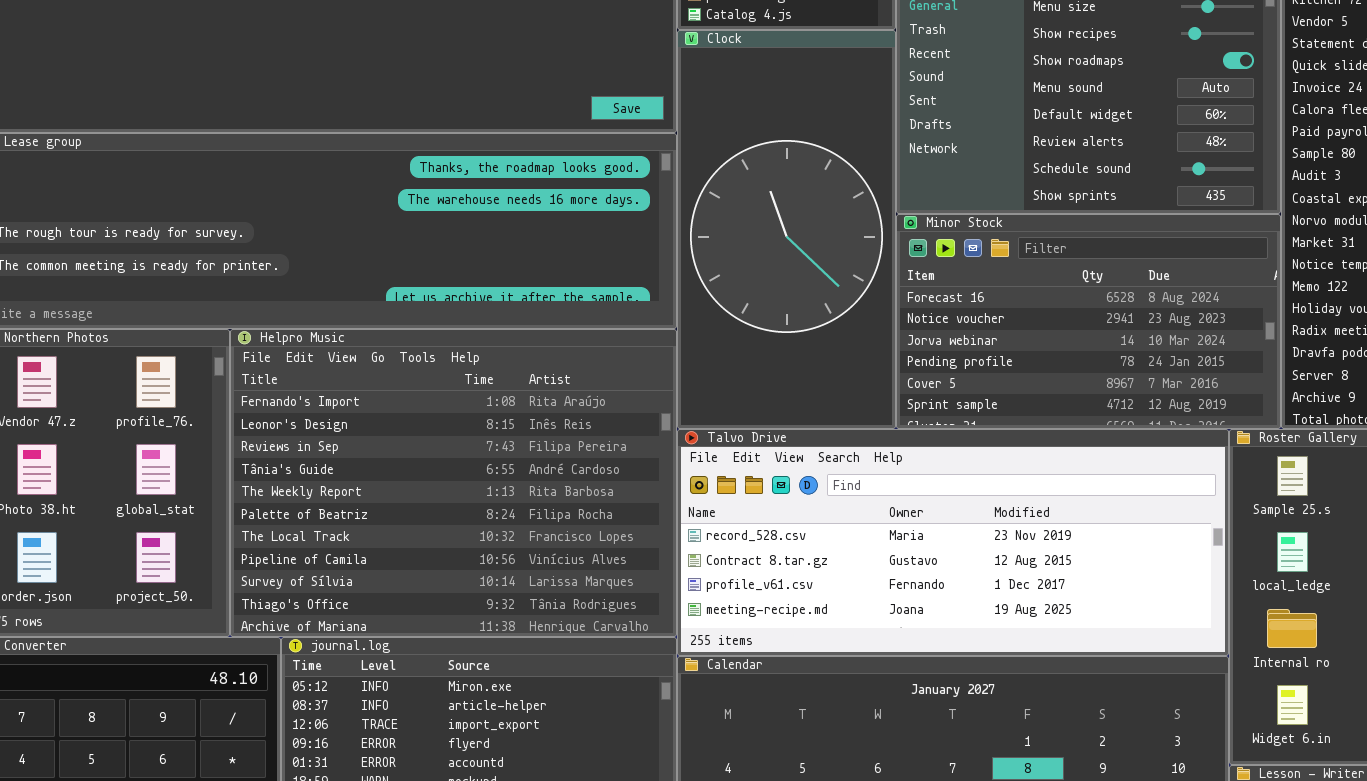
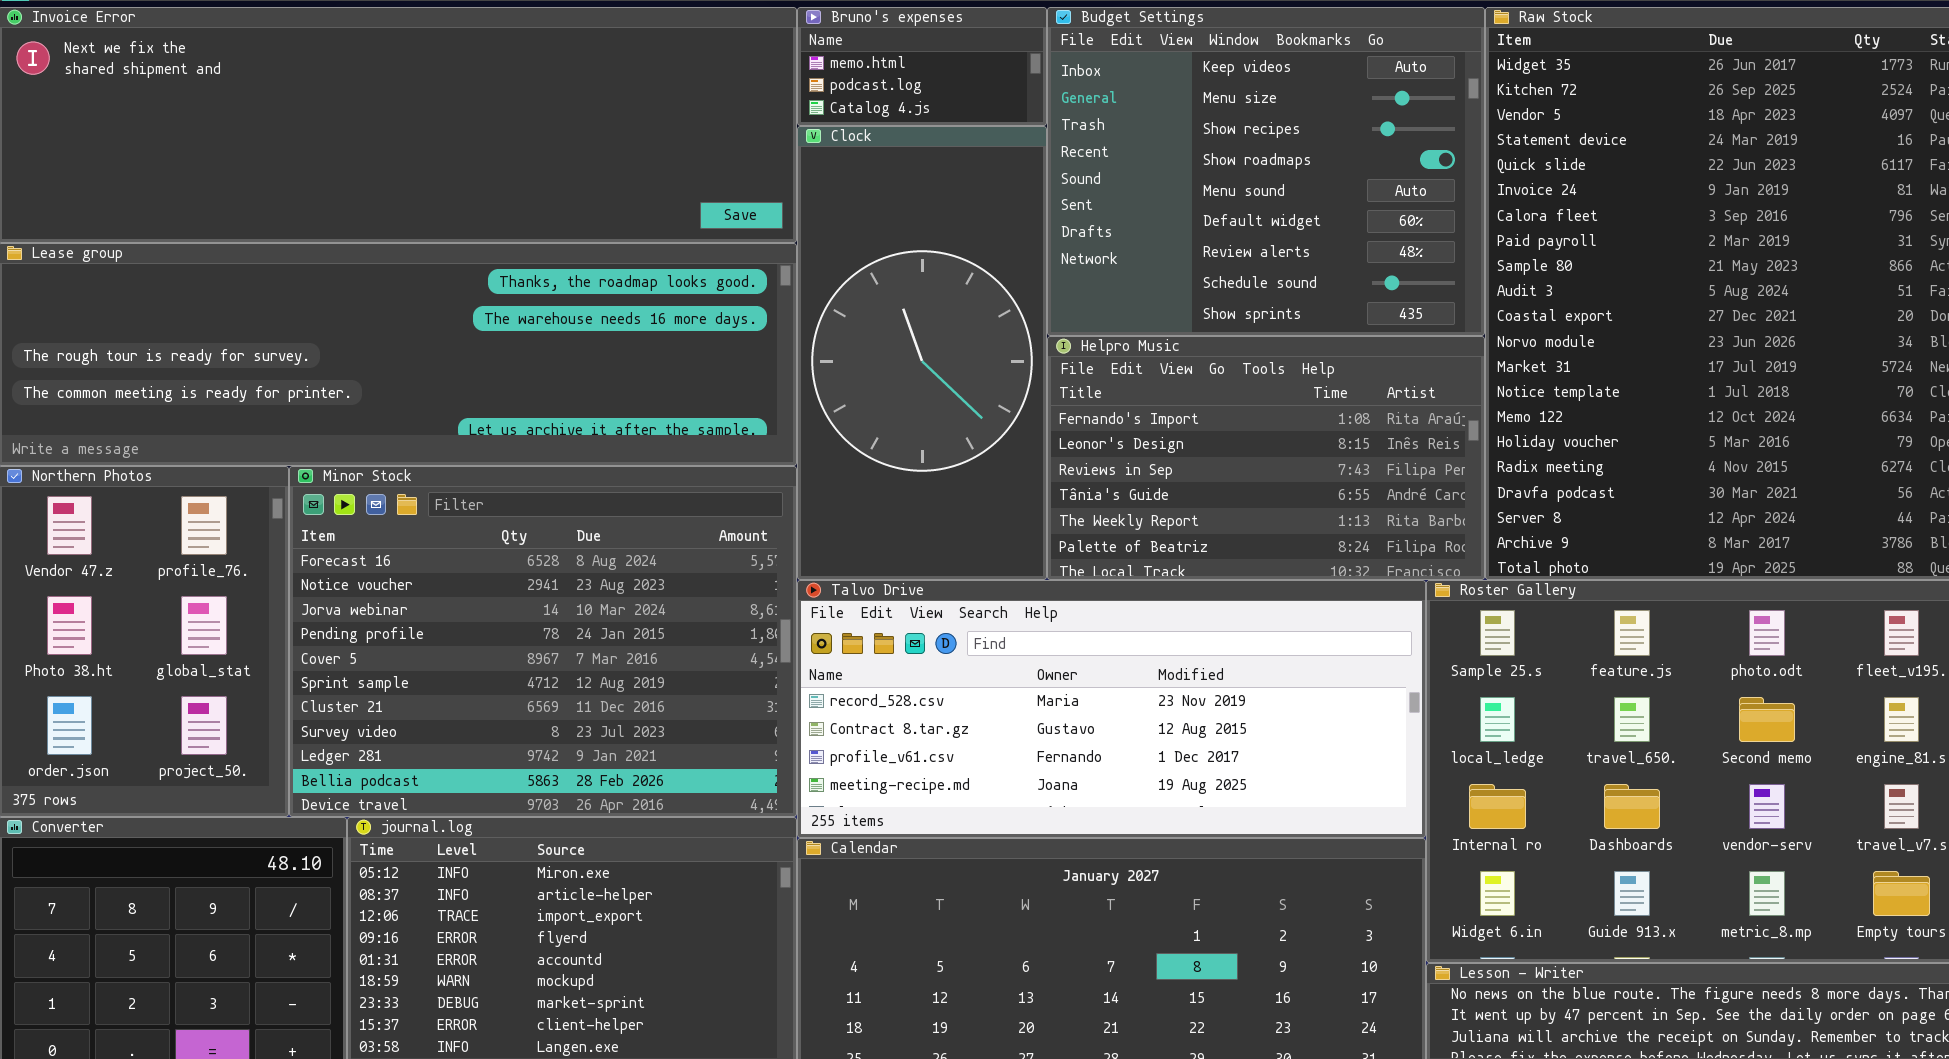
Minor Stock: [896,214,1281,429] -> [289,466,797,817], moved, resized
Helpro Music: [230,329,677,637] -> [1047,336,1485,580], moved, resized

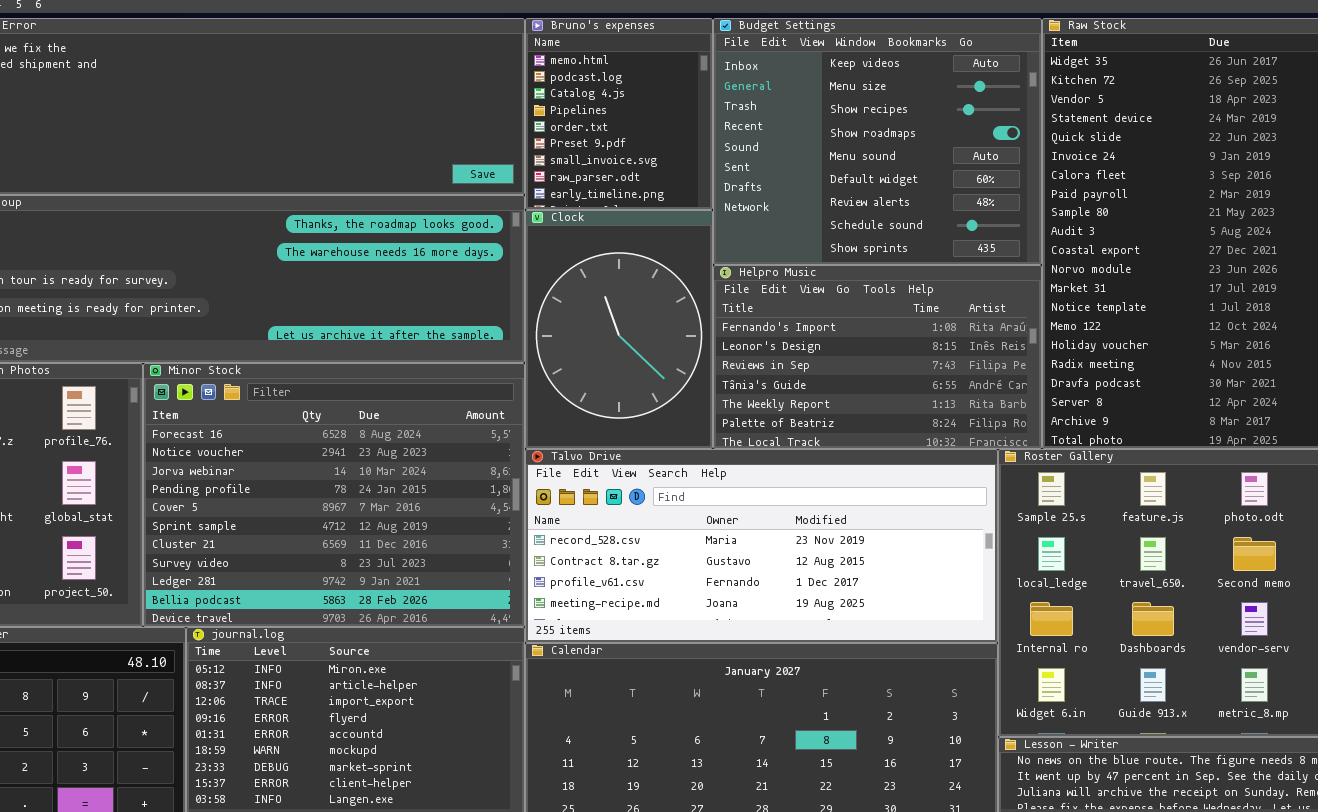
Bruno's expenses: [797,7,1047,126] -> [525,18,713,210], resized
Clock: [797,126,1047,580] -> [525,210,713,449], resized

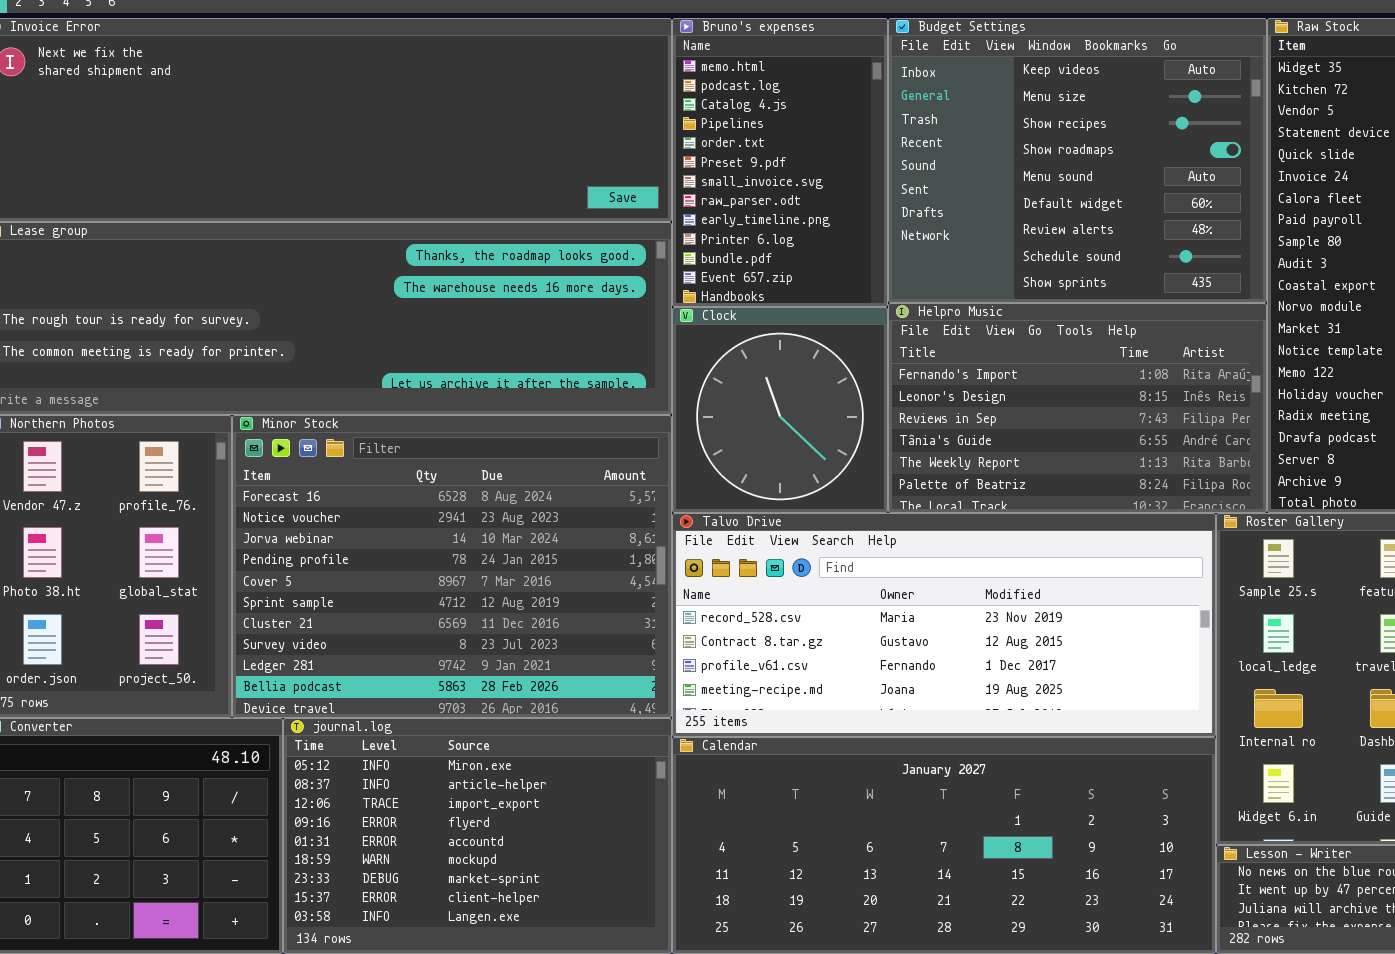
Bruno's expenses: [525,18,713,210] -> [672,18,888,307], resized
Clock: [525,210,713,449] -> [672,307,888,513], resized

